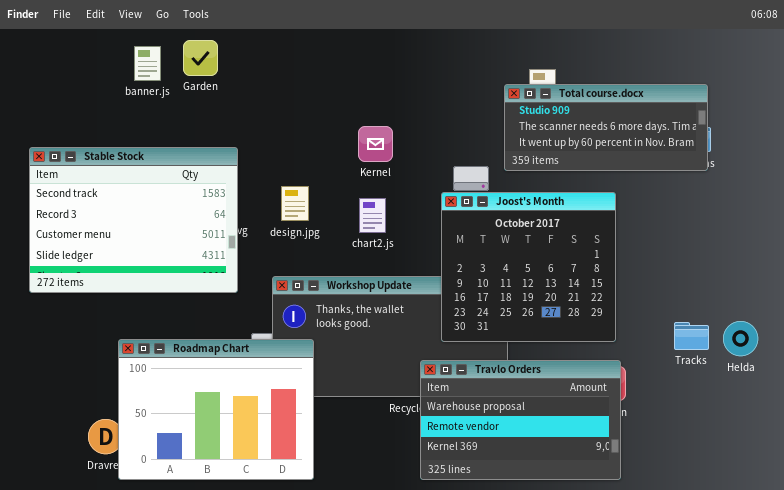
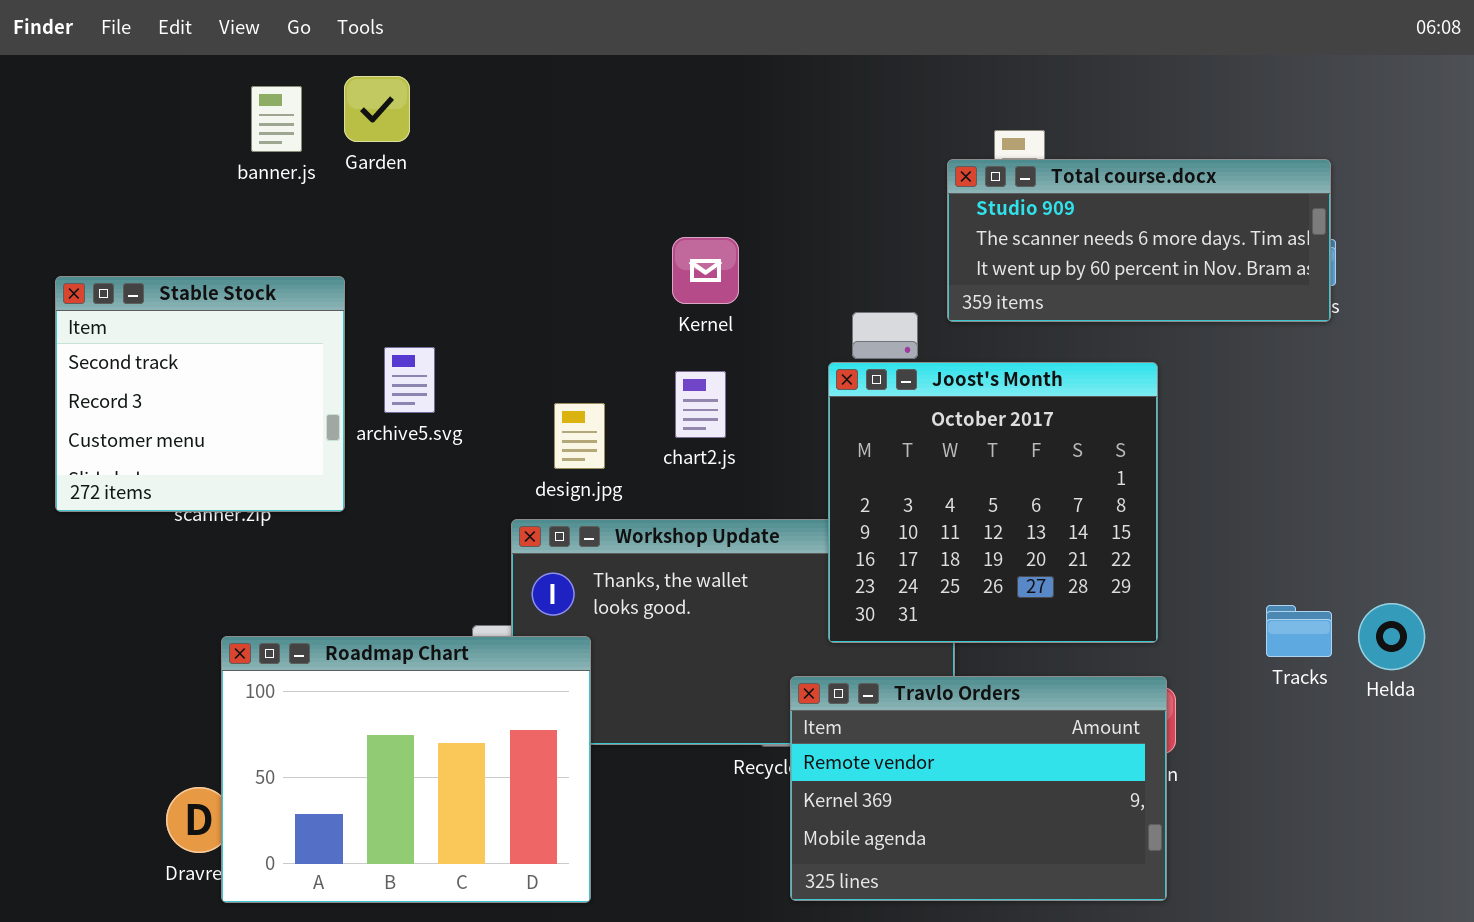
Stable Stock: [29,147,238,293] -> [55,276,345,512], resized
design.jpg: [281,186,309,221] -> [554,403,605,469], moved
Travlo Orders: [420,360,621,480] -> [790,676,1167,901], scrolled down 1 row

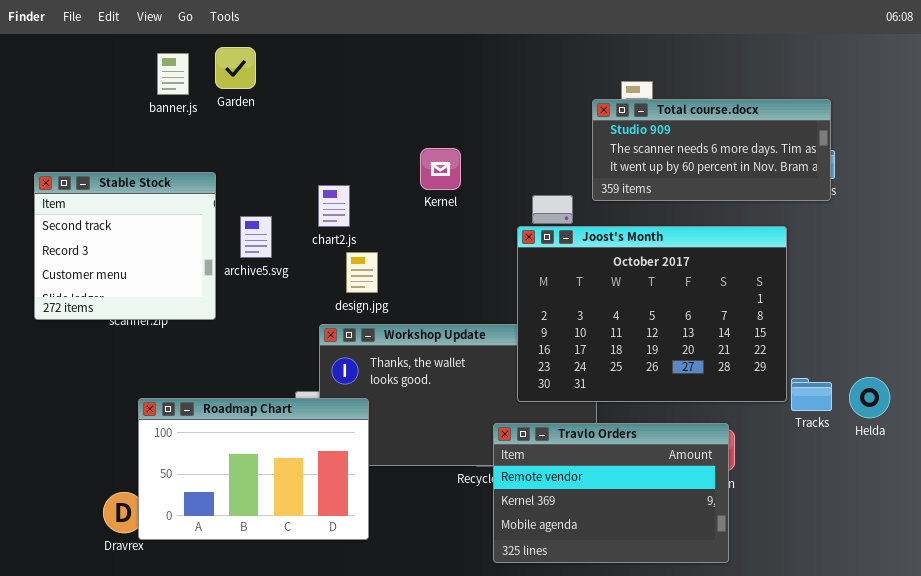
Joost's Month: [828,362,1158,643] -> [517,226,787,402], resized
chart2.js: [675,371,726,438] -> [318,185,350,227], moved
Roadmap Chart: [221,636,591,903] -> [138,398,369,540], resized

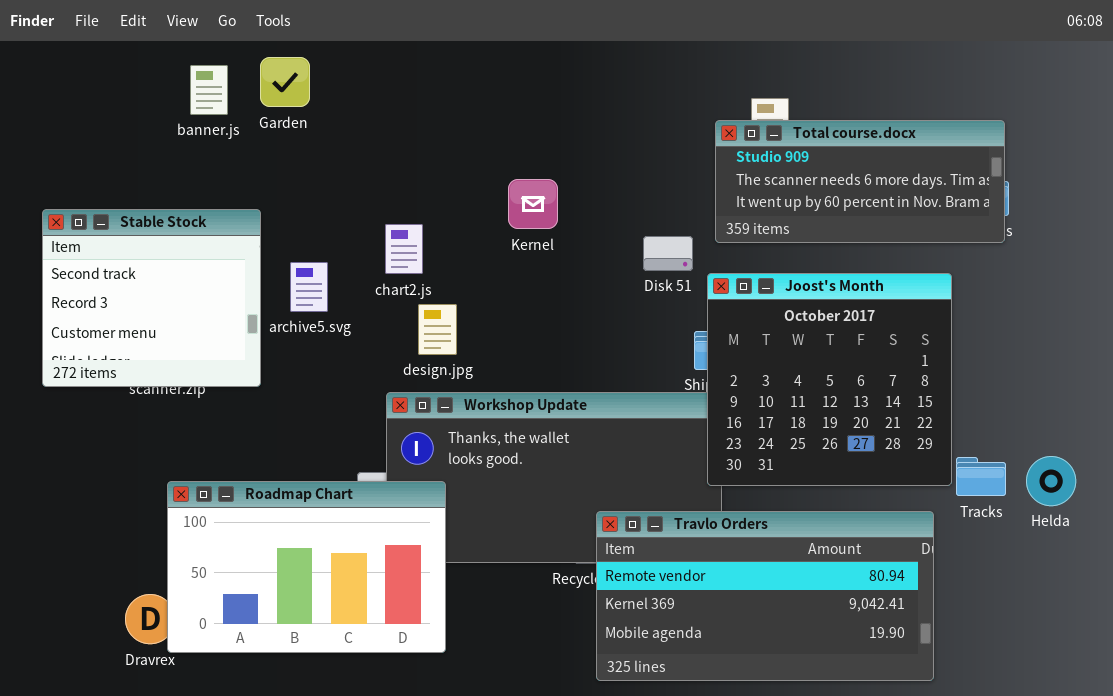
Joost's Month: [517,226,787,402] -> [707,273,952,486], resized
Travlo Orders: [493,423,729,563] -> [596,511,934,681], resized

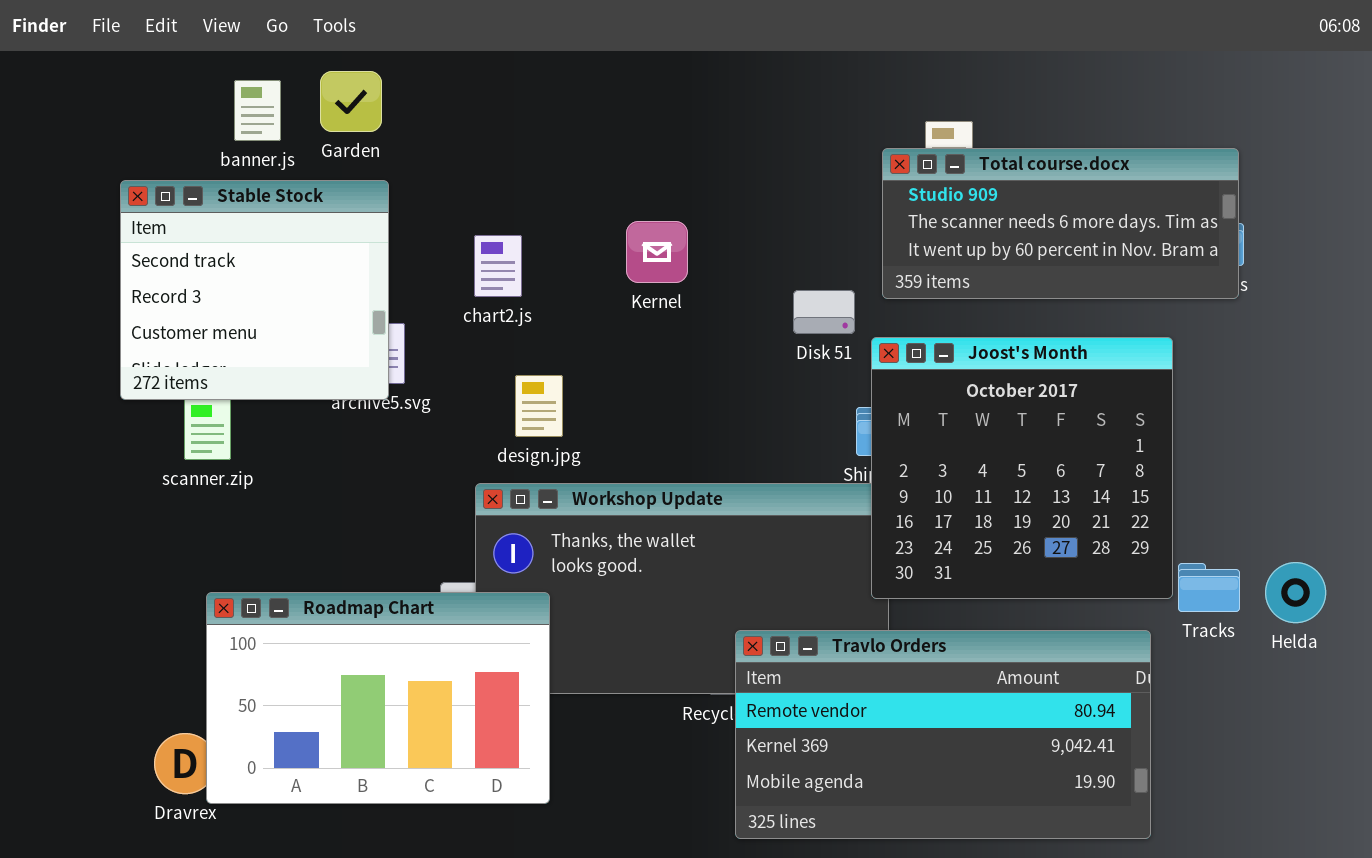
Stable Stock: [42,209,261,387] -> [120,180,389,400], moved
chart2.js: [385,224,423,274] -> [474,235,522,297], moved

